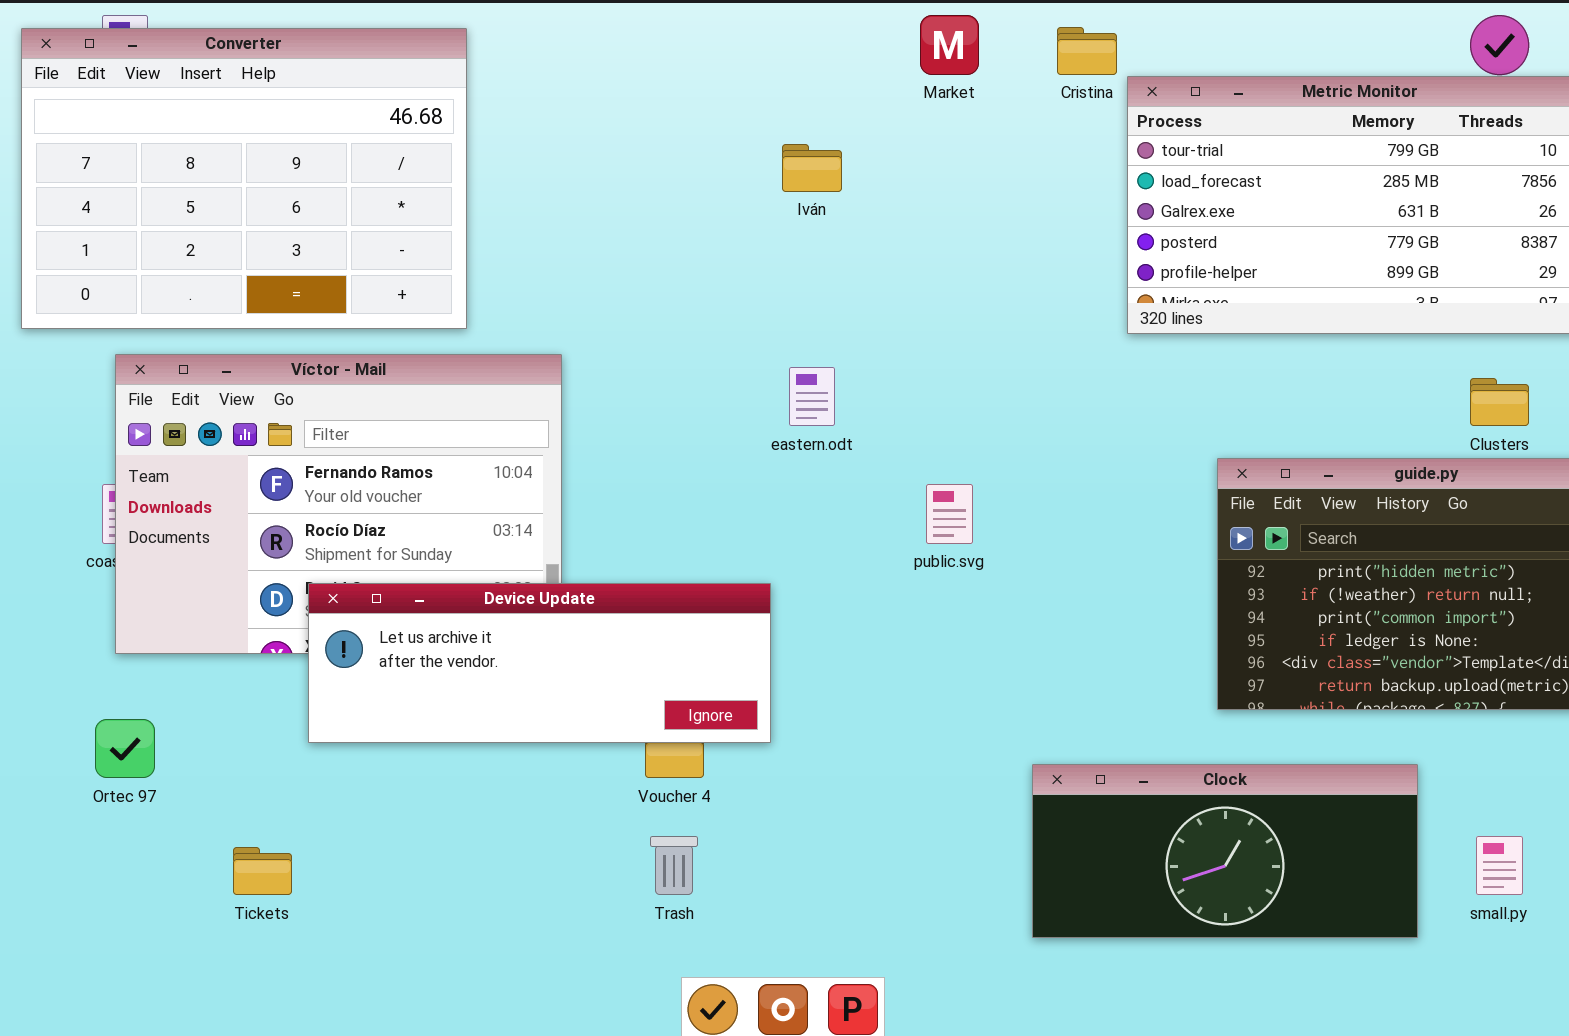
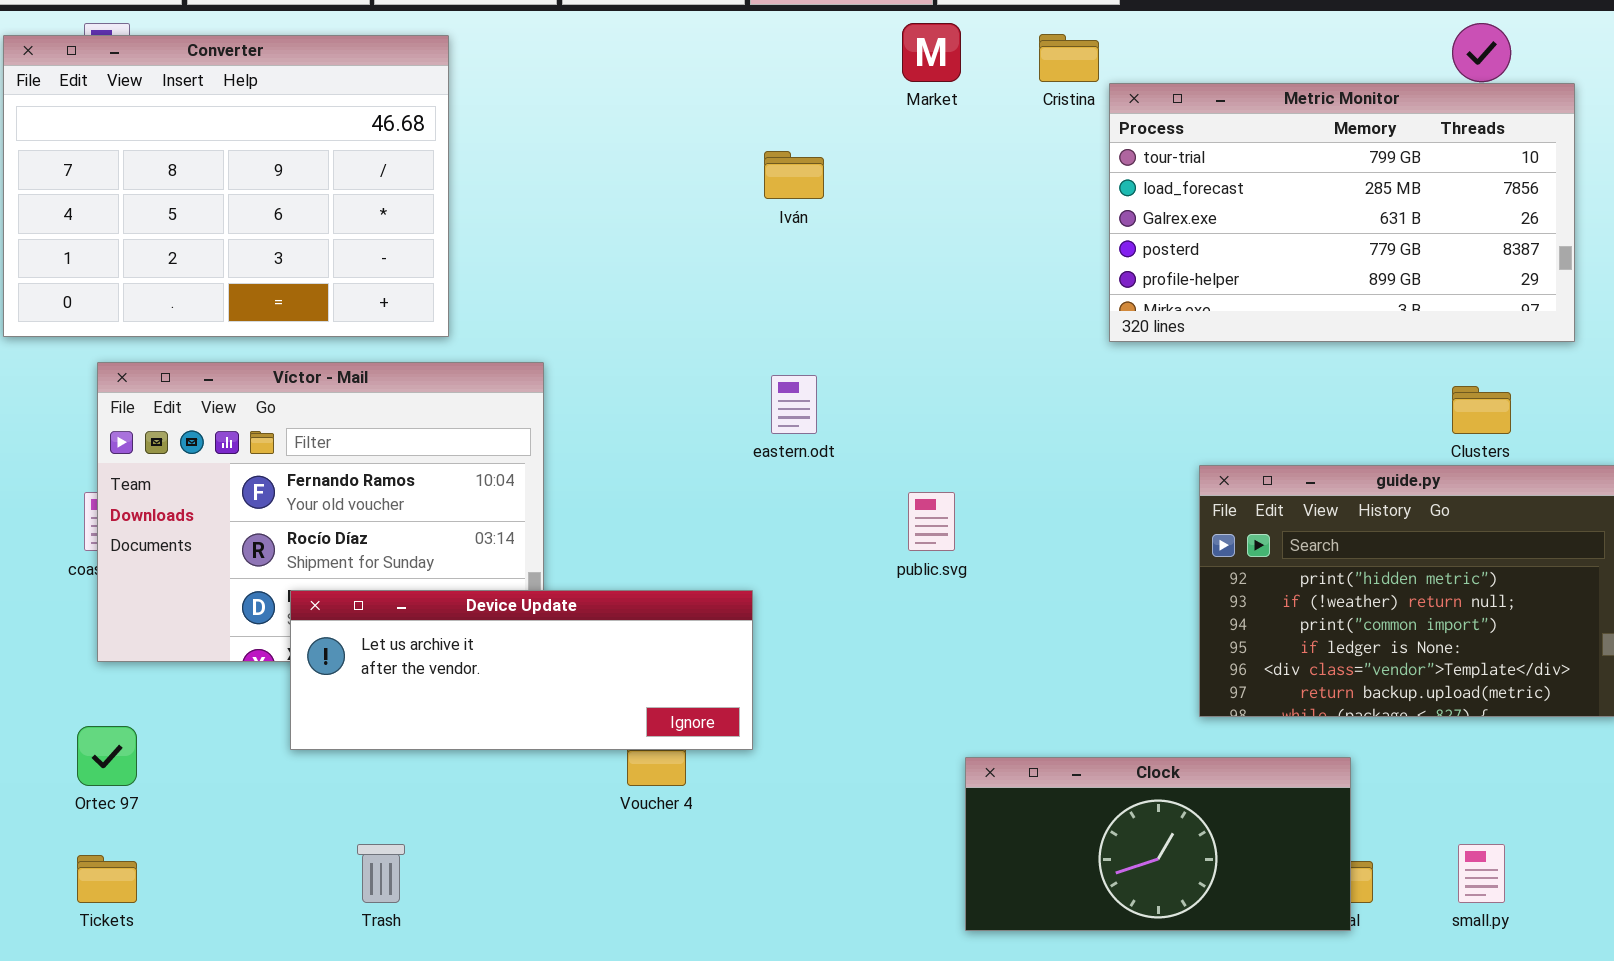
Clock: [1032,764,1418,938] -> [965,757,1351,931], moved
Trash: [650,836,698,895] -> [357,844,405,903], moved
Tickets: [233,847,292,895] -> [77,855,137,903], moved

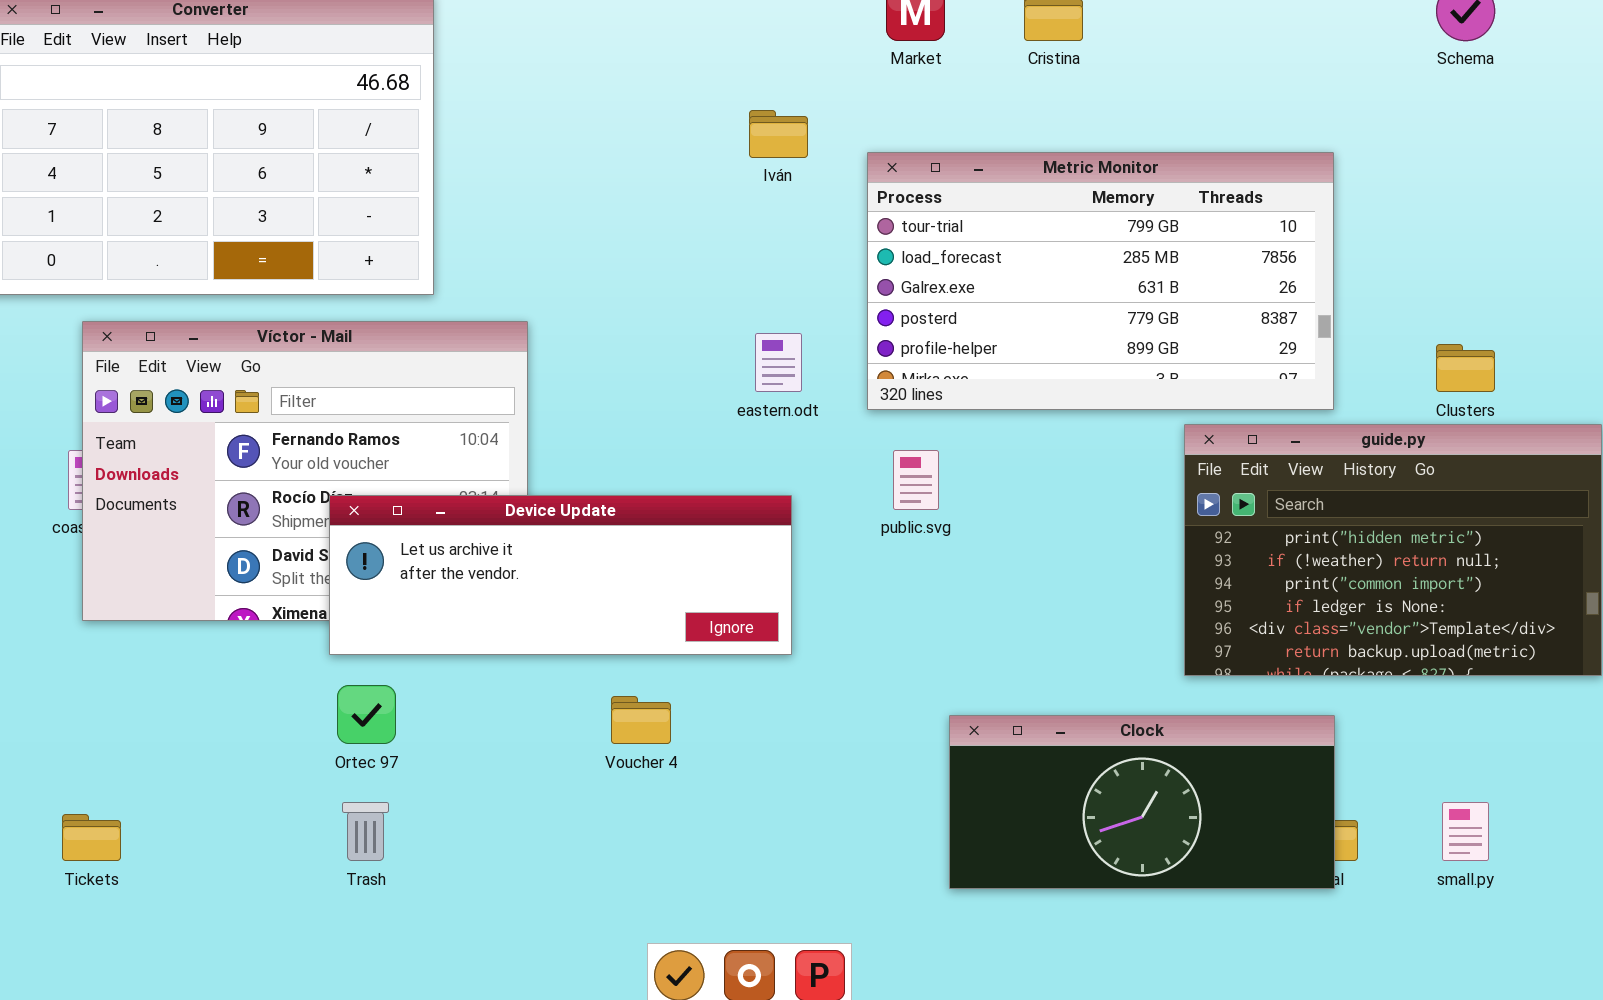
Metric Monitor: [1109,83,1575,342] -> [867,152,1334,410], moved
Device Update: [290,590,753,750] -> [329,495,792,655], moved
Ortec 97: [77,726,137,786] -> [337,685,396,744], moved

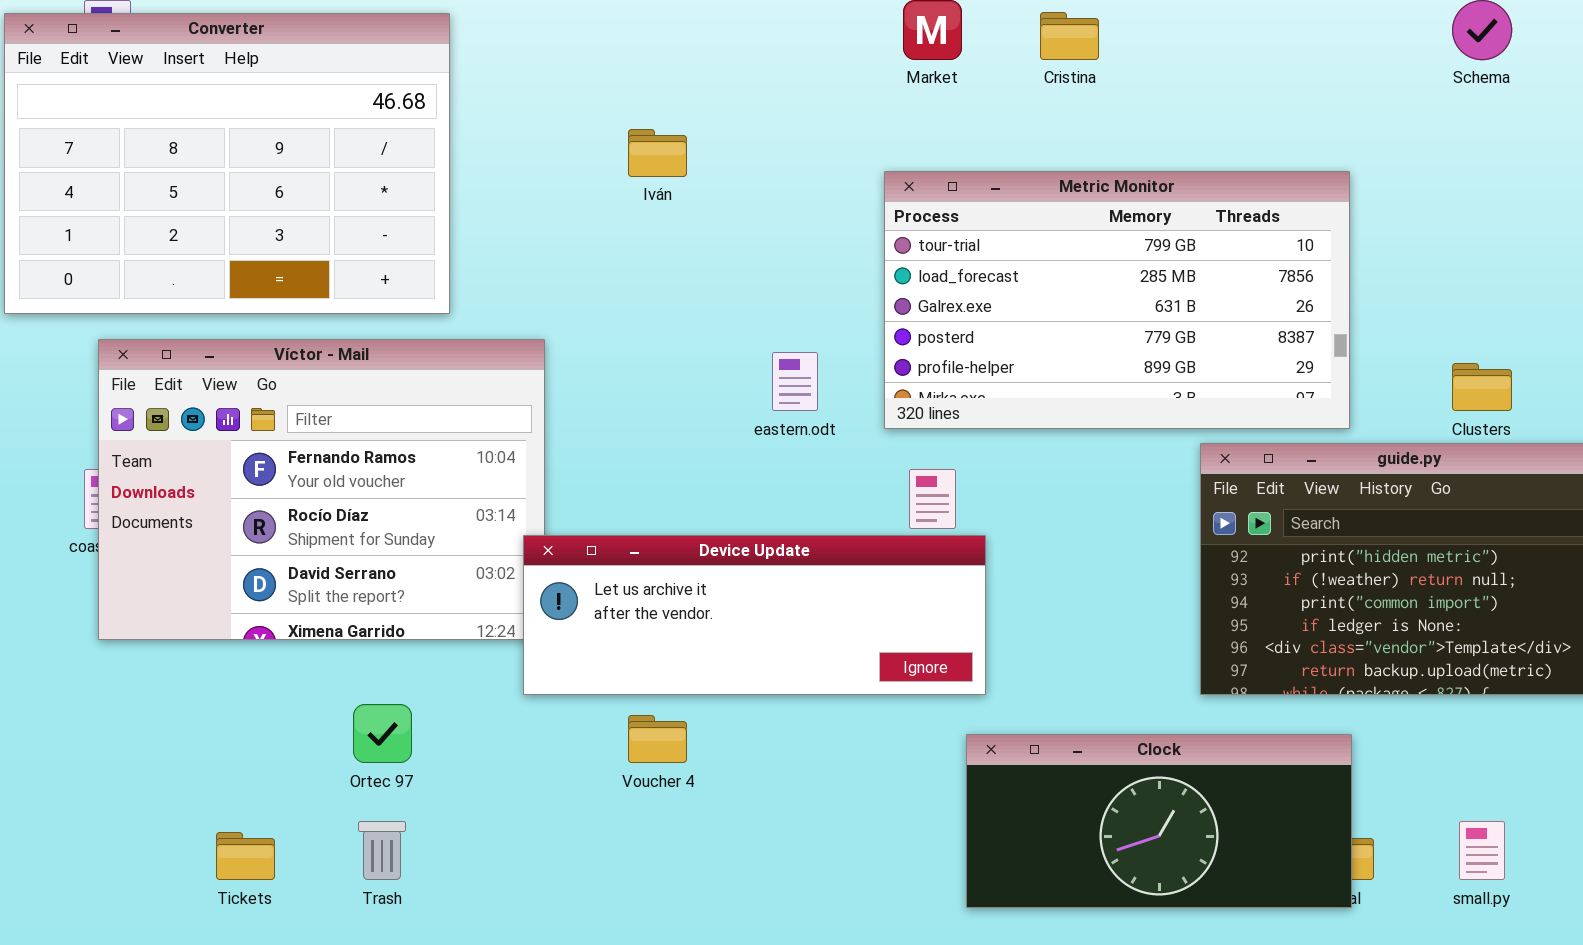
Iván: [749,110,808,158] -> [628,129,687,177], moved
Device Update: [329,495,792,655] -> [523,535,986,695], moved
Tickets: [62,814,121,861] -> [216,832,275,880], moved

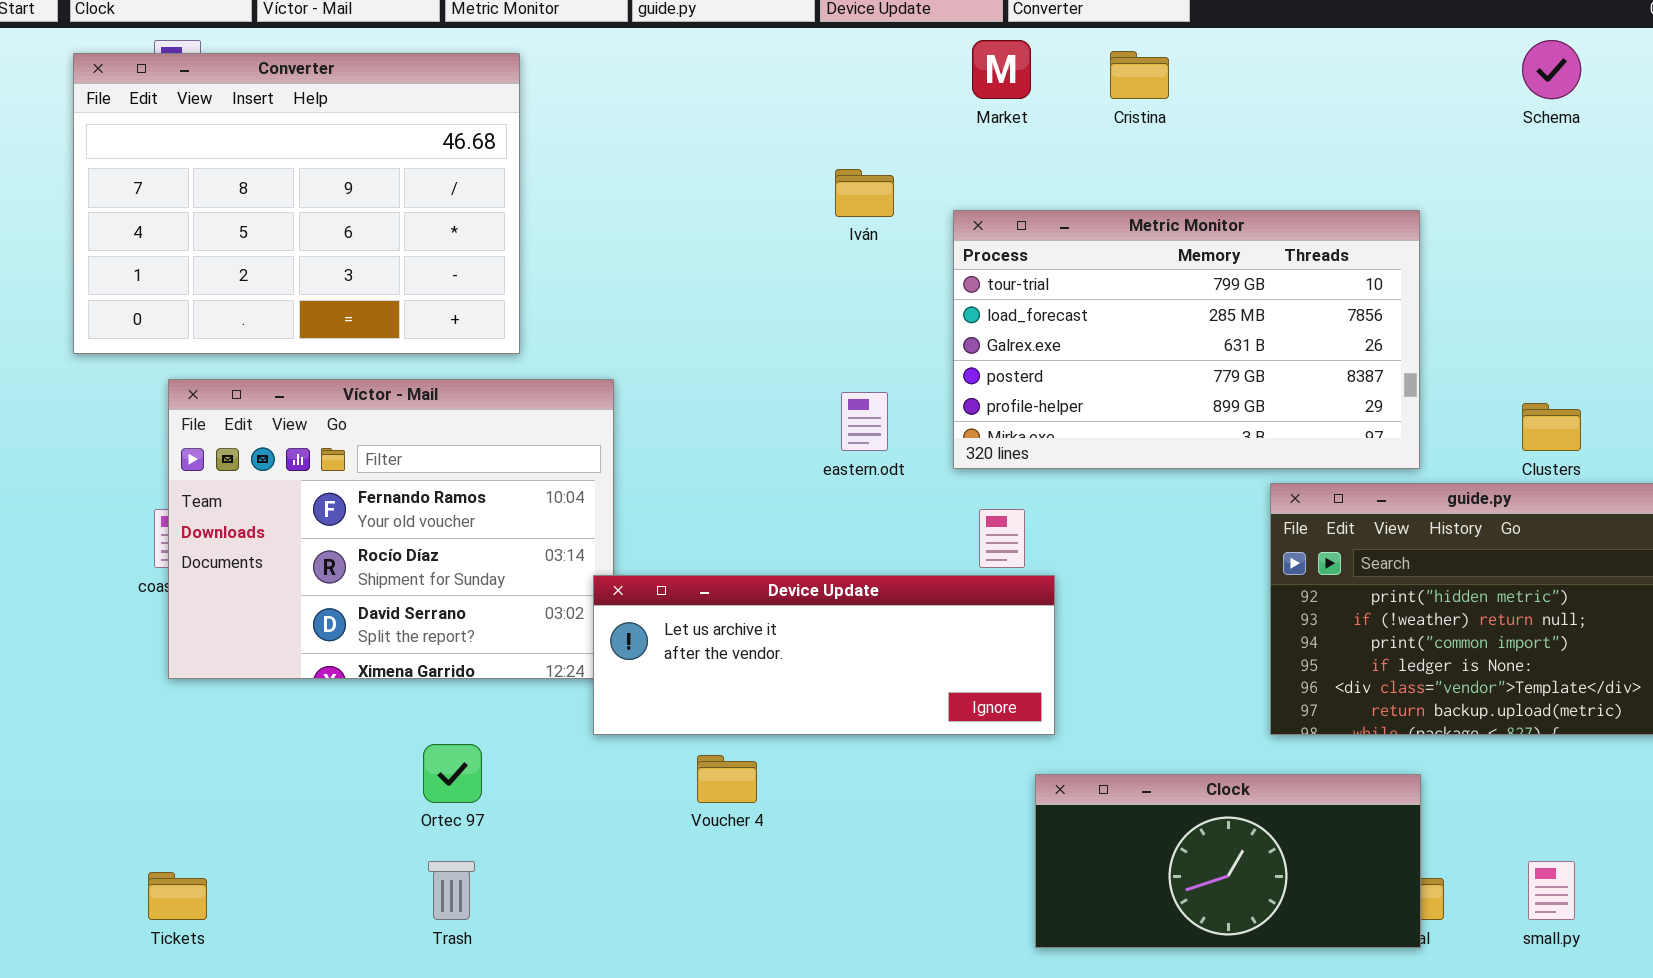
Iván: [628,129,687,177] -> [835,169,894,217], moved
Tickets: [216,832,275,880] -> [148,872,207,920], moved

